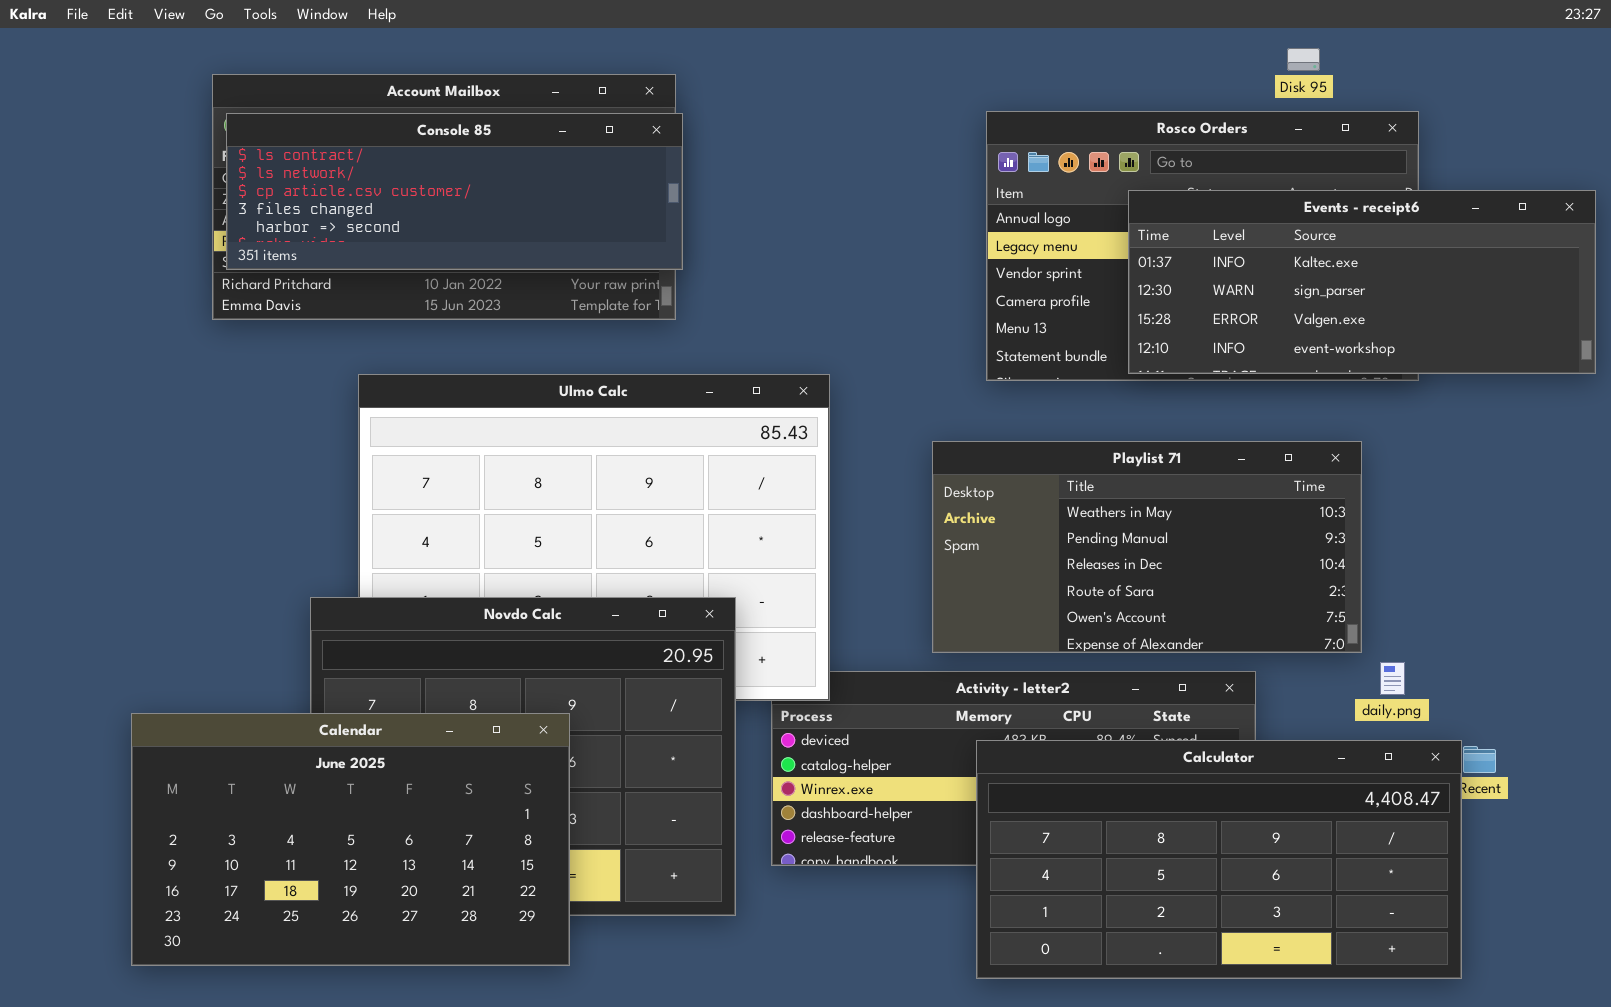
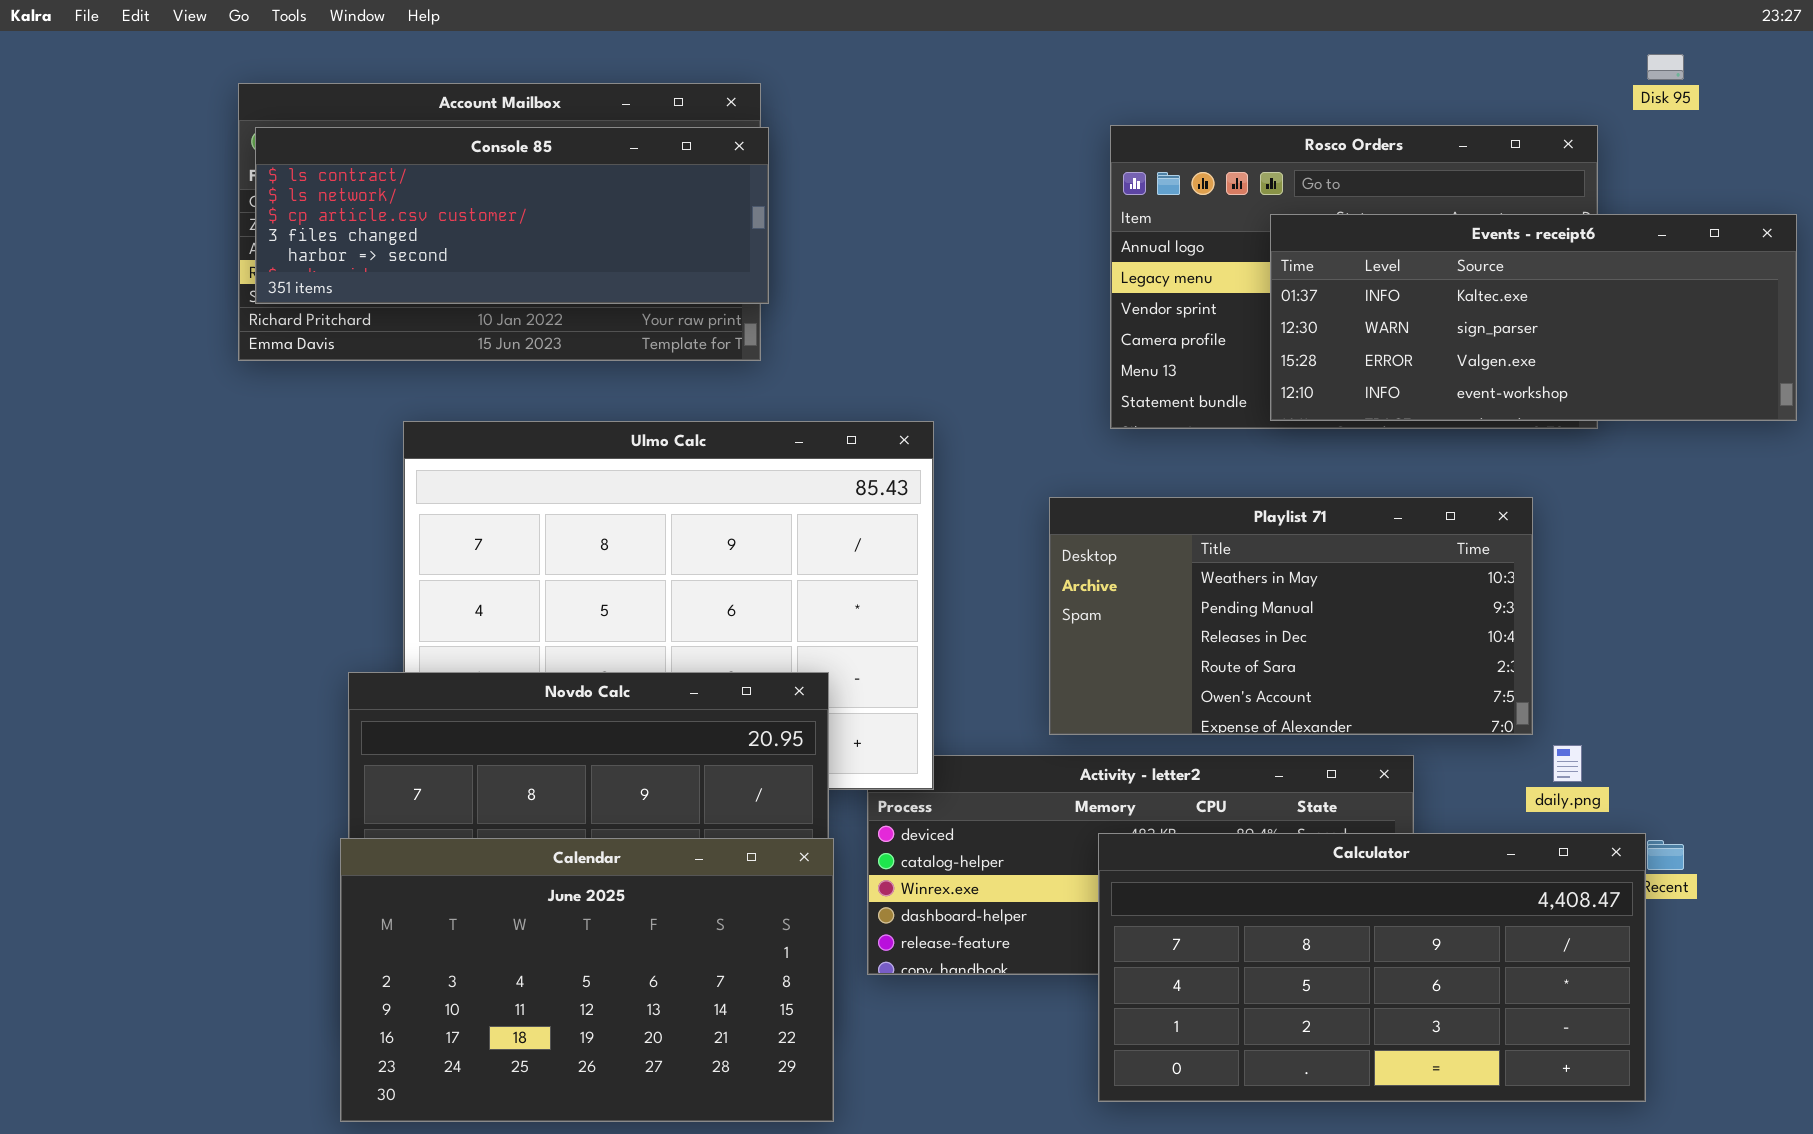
Disk 95: [1287,48,1320,71] -> [1647,54,1684,80], moved
Calendar: [131,713,570,966] -> [340,838,834,1122], moved

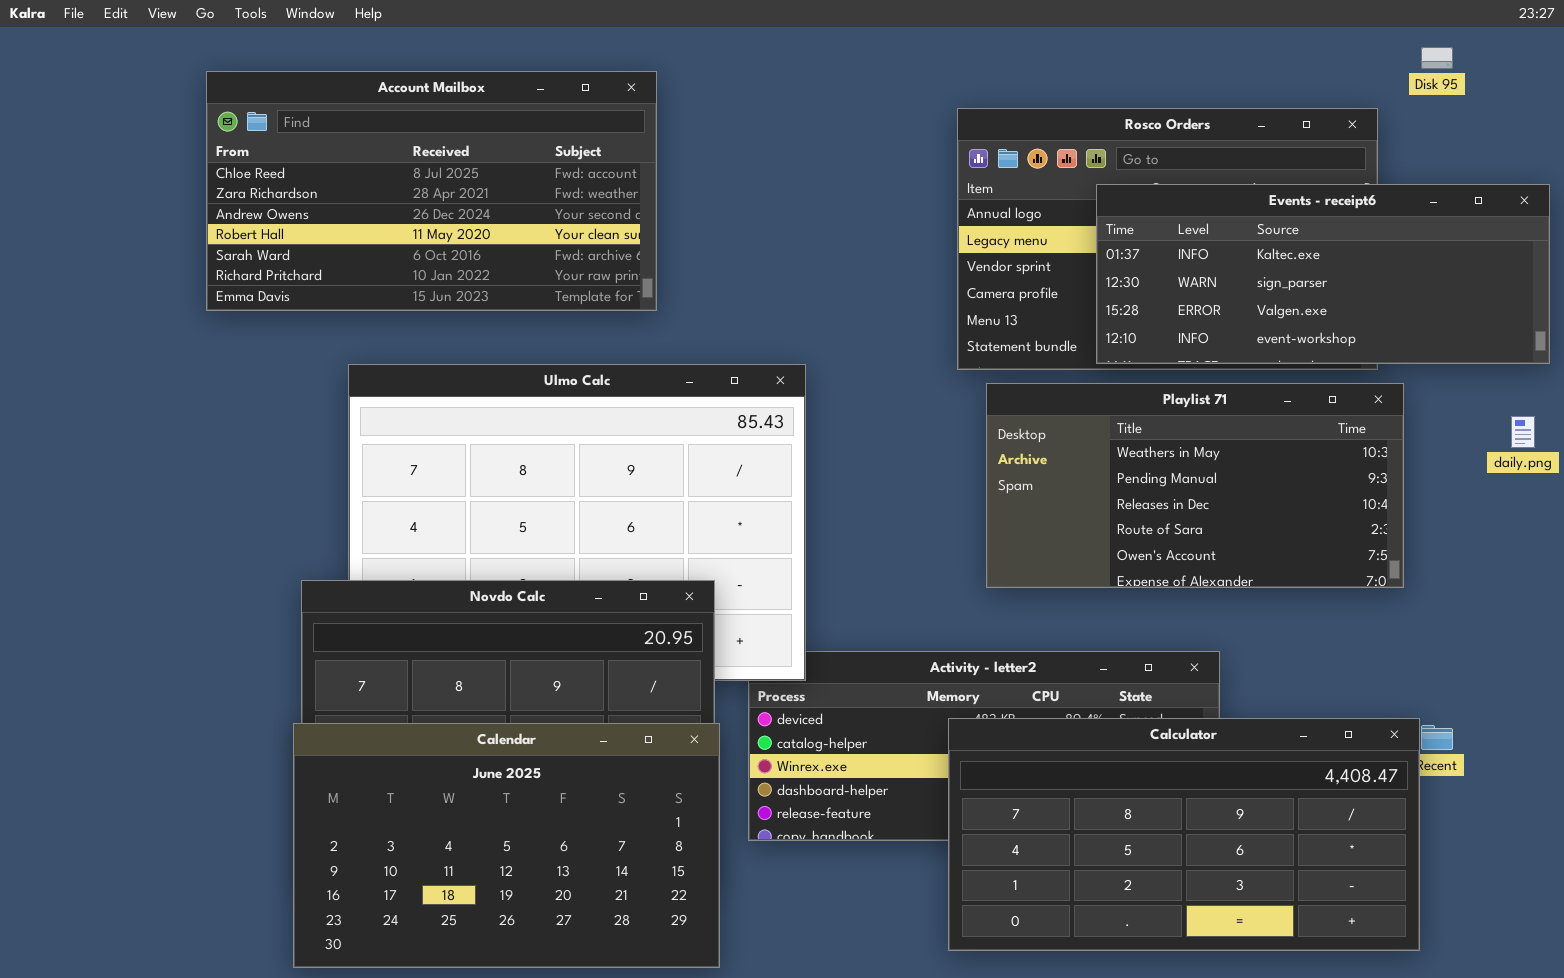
Console 85: [255,127,769,304] -> none, closed
Playlist 71: [1049,497,1533,735] -> [986,383,1404,588], moved
daily.png: [1553,745,1582,782] -> [1511,416,1535,448], moved

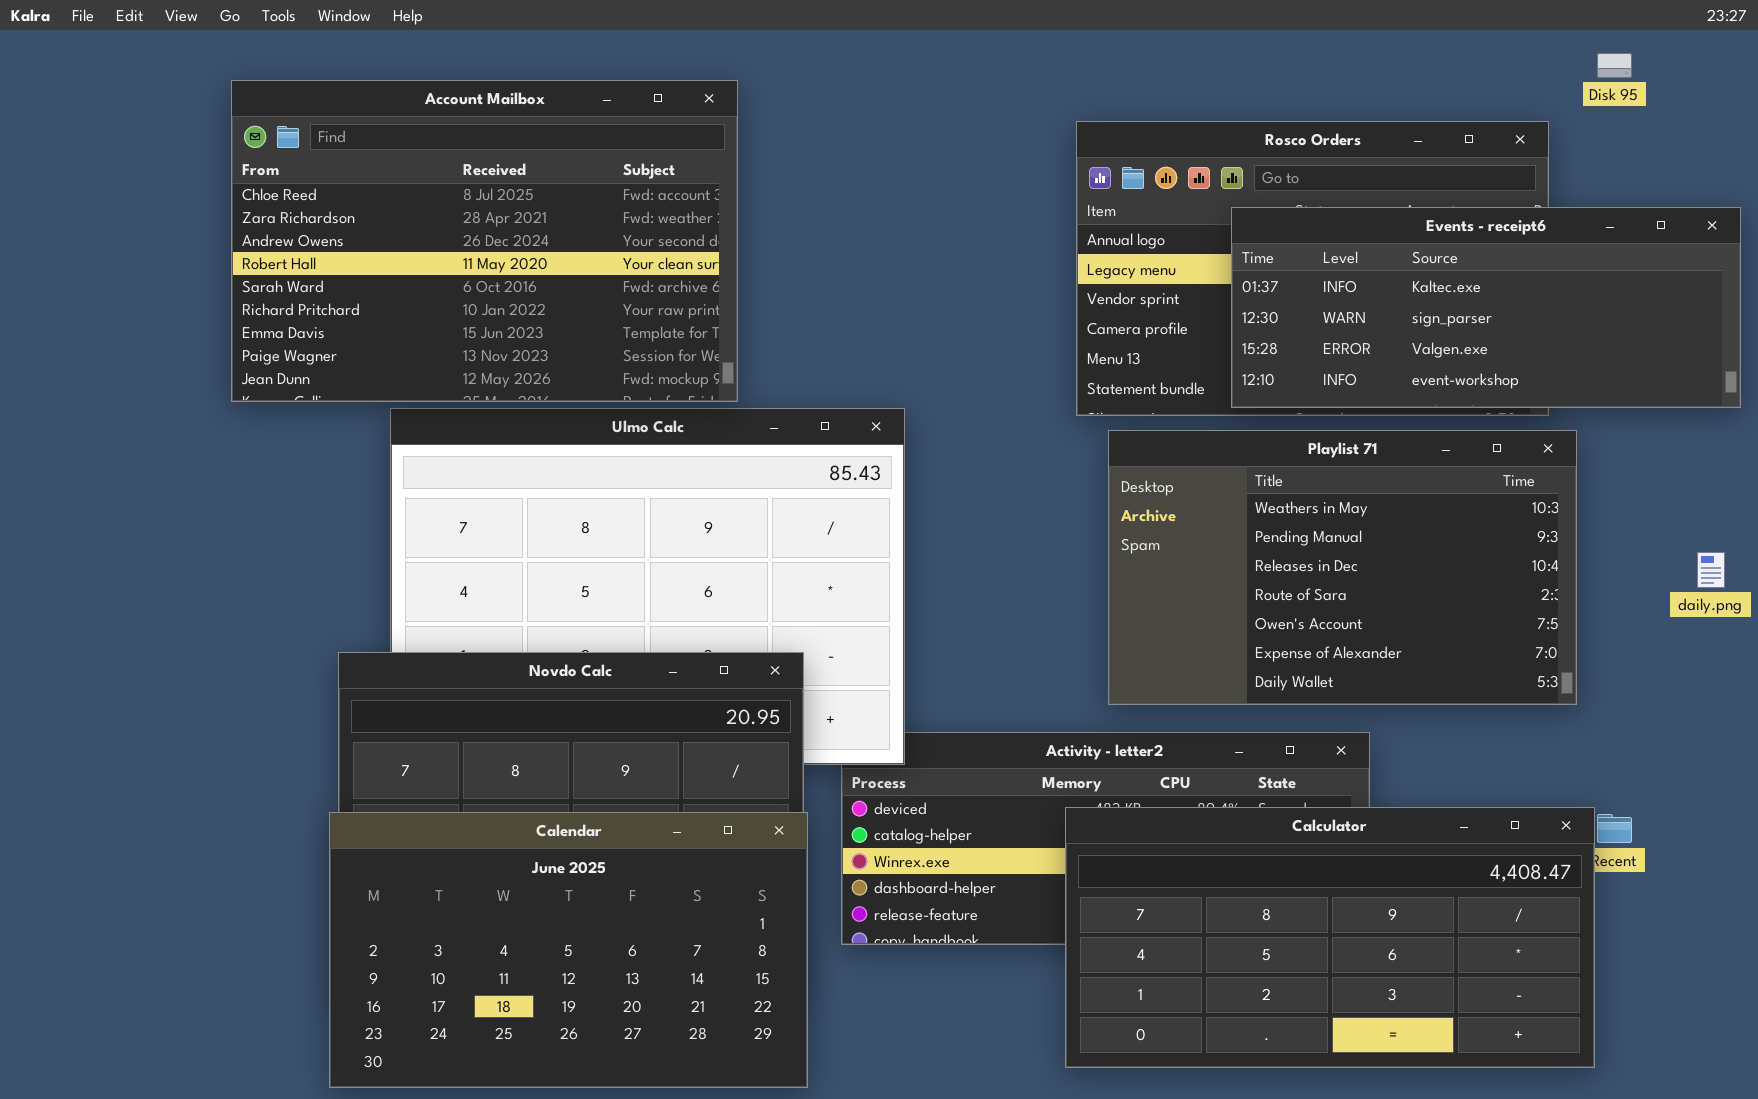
Account Mailbox: [206,71,657,311] -> [231,80,738,402], resized
Playlist 71: [986,383,1404,588] -> [1108,430,1577,705], resized
daily.png: [1511,416,1535,448] -> [1697,552,1725,588], moved

